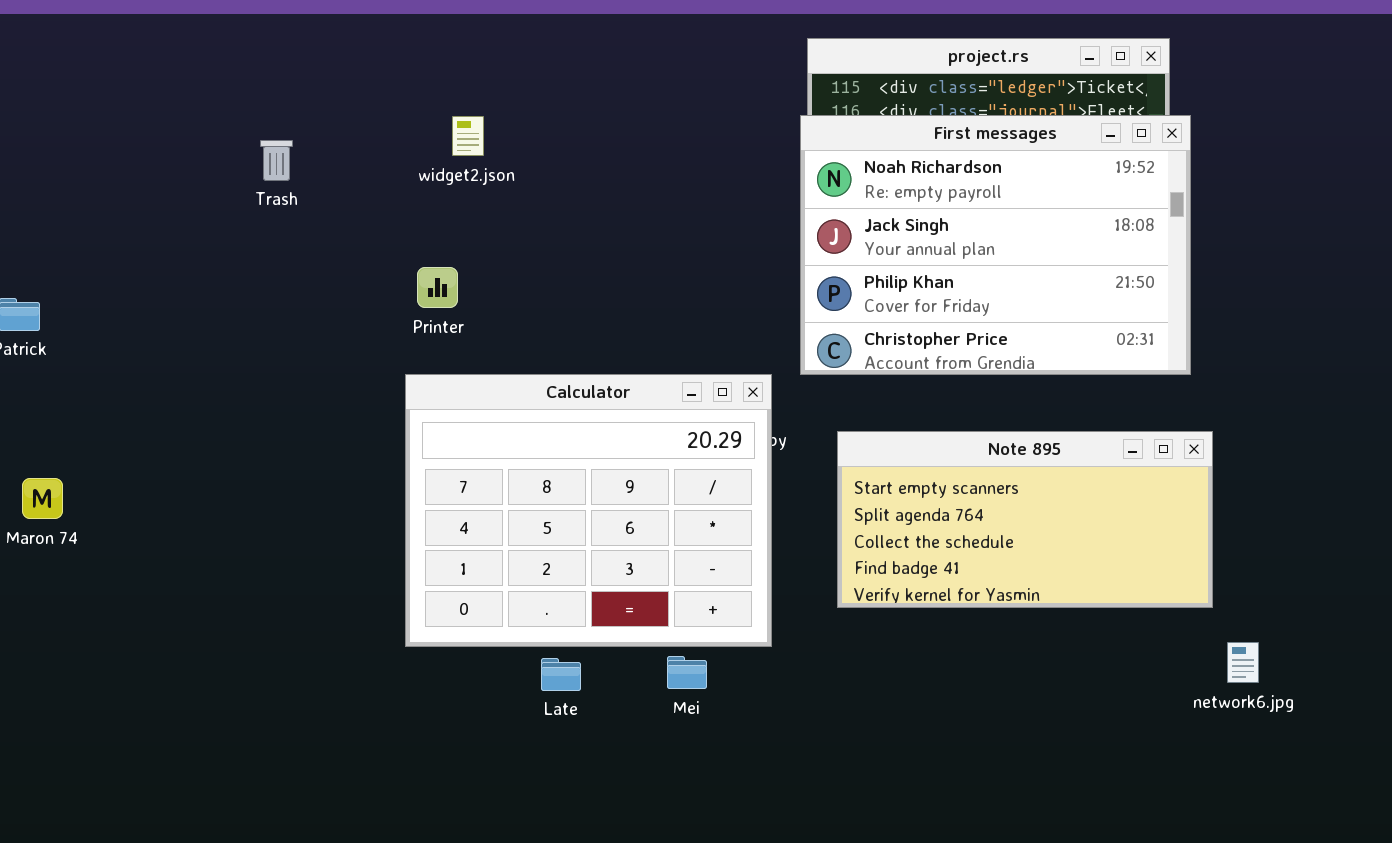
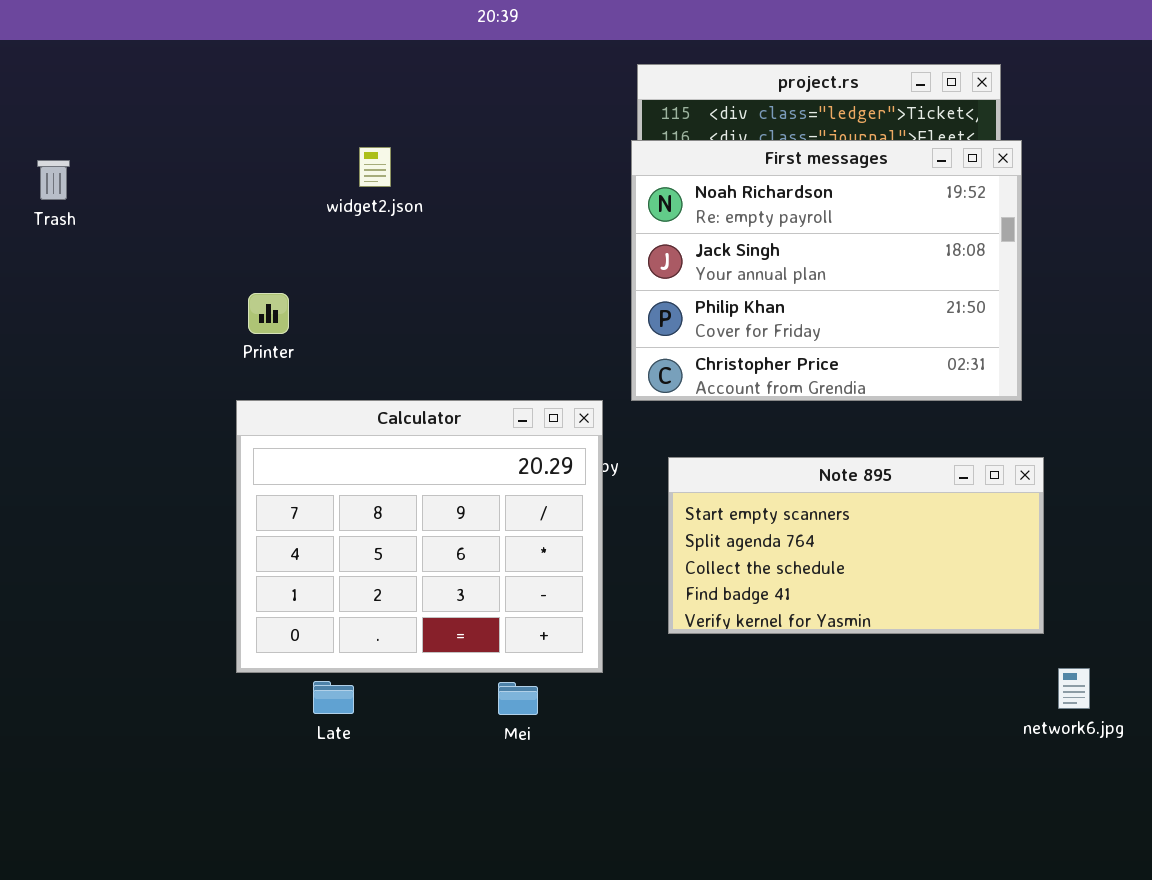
widget2.json: [452,116,484,156] -> [359,147,391,187], moved
Trash: [260,140,293,181] -> [37,160,70,200], moved
Late: [541,658,581,691] -> [313,681,354,714], moved

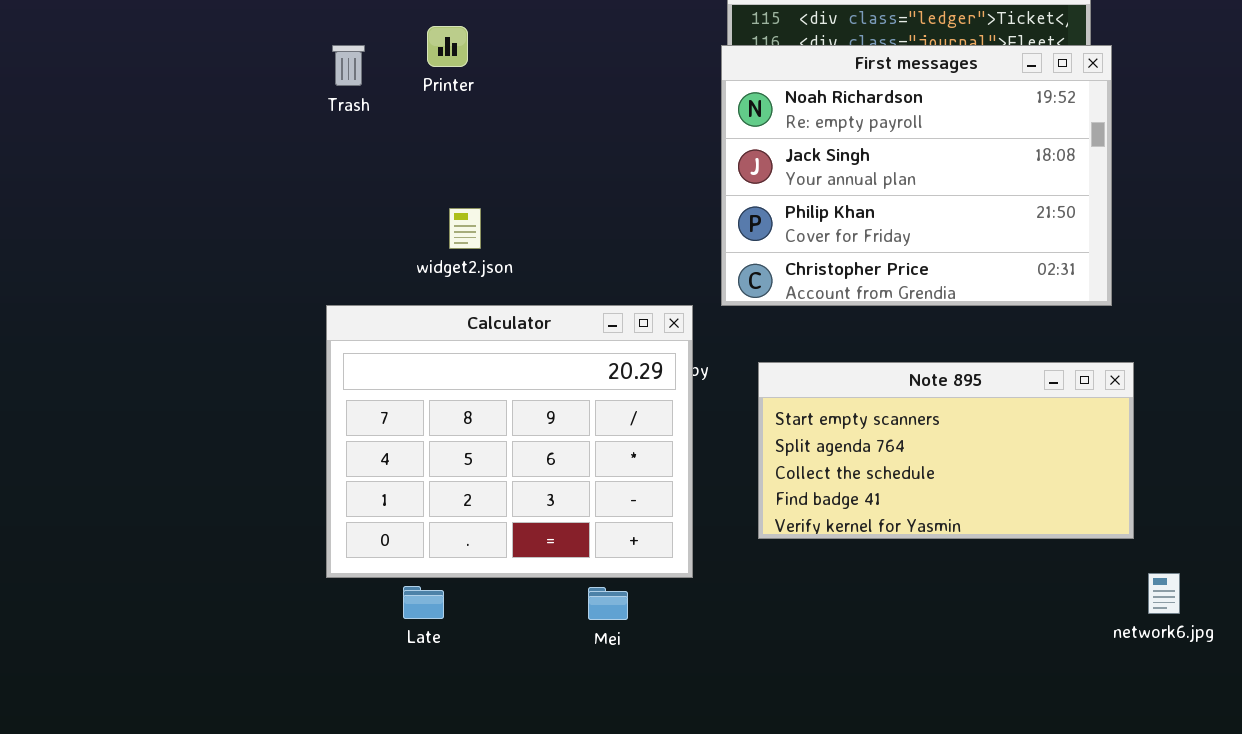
widget2.json: [359,147,391,187] -> [449,208,481,249], moved
Trash: [37,160,70,200] -> [332,45,365,86], moved
Printer: [248,293,289,334] -> [427,26,468,67], moved

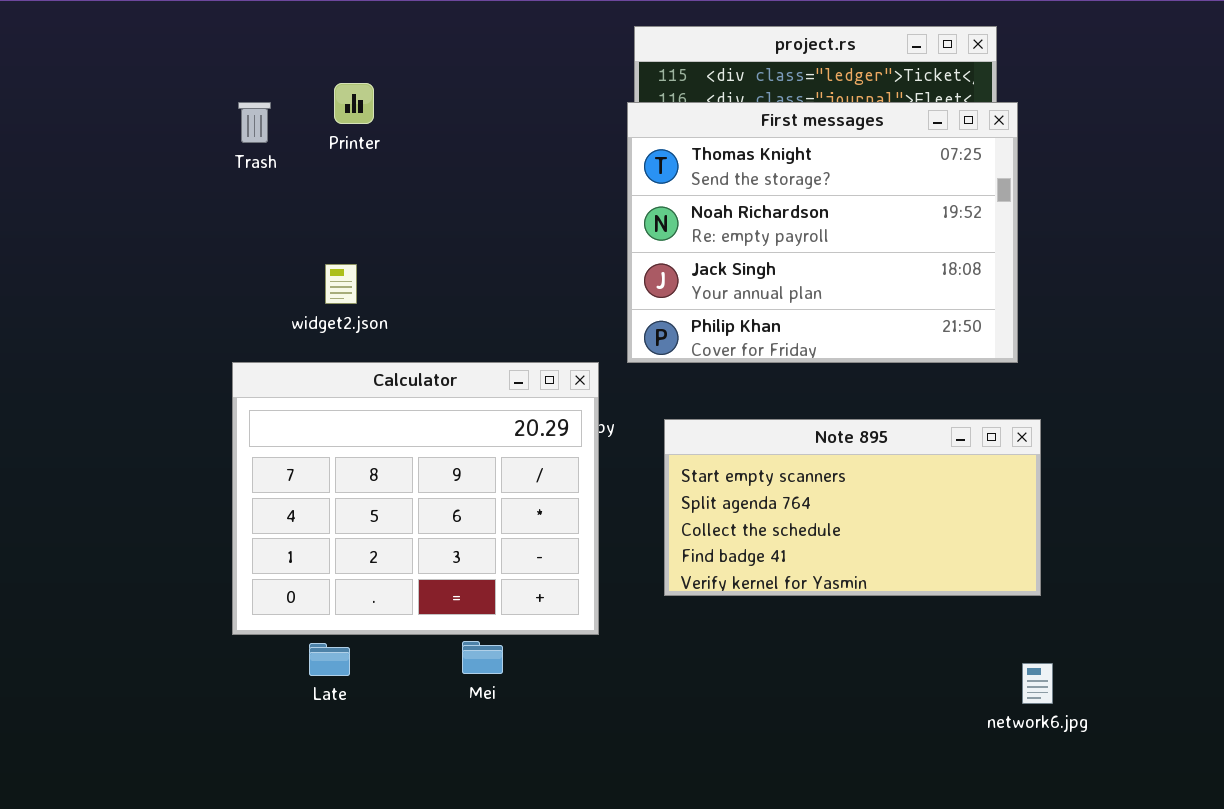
First messages: [721,45,1112,306] -> [627,102,1018,363], scrolled up 1 row
widget2.json: [449,208,481,249] -> [325,264,357,304], moved
network6.jpg: [1148,573,1180,614] -> [1022,663,1053,704], moved
Mei: [588,587,628,620] -> [462,641,503,674], moved

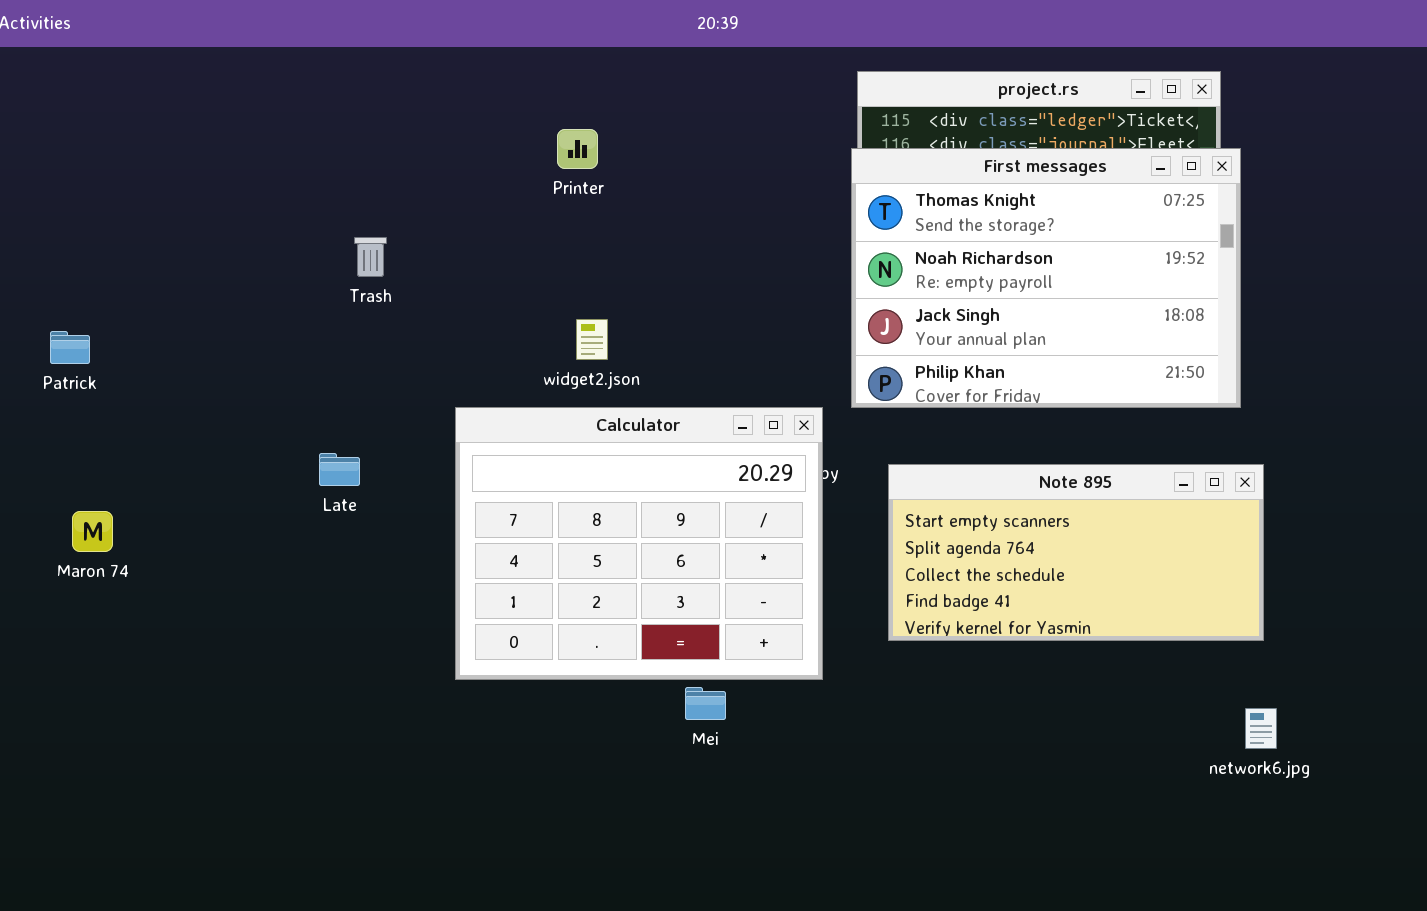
Trash: [238,102,271,143] -> [354,237,387,277], moved
widget2.json: [325,264,357,304] -> [576,319,608,360], moved
Late: [309,643,350,676] -> [319,453,360,486], moved

